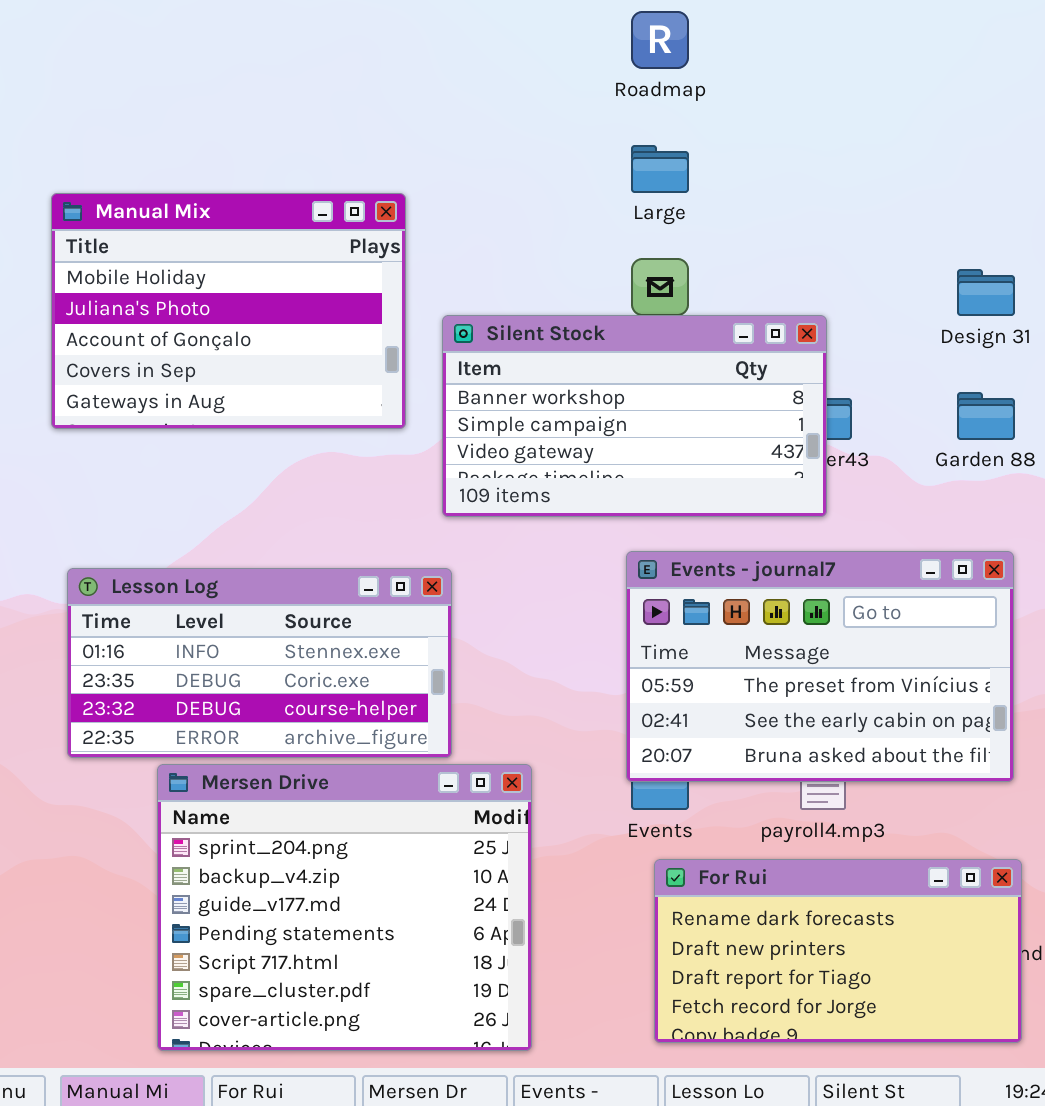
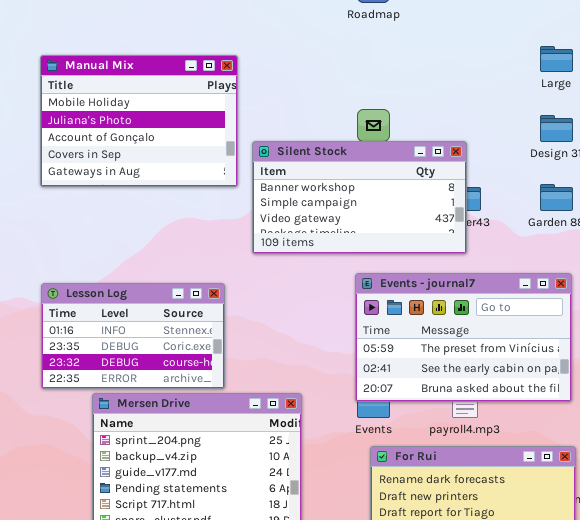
Large: [631,145,689,193] -> [540,46,573,72], moved
Manual Mix: [51,193,406,429] -> [40,55,238,187], moved
Lesson Log: [67,568,452,758] -> [41,283,225,389], resized

